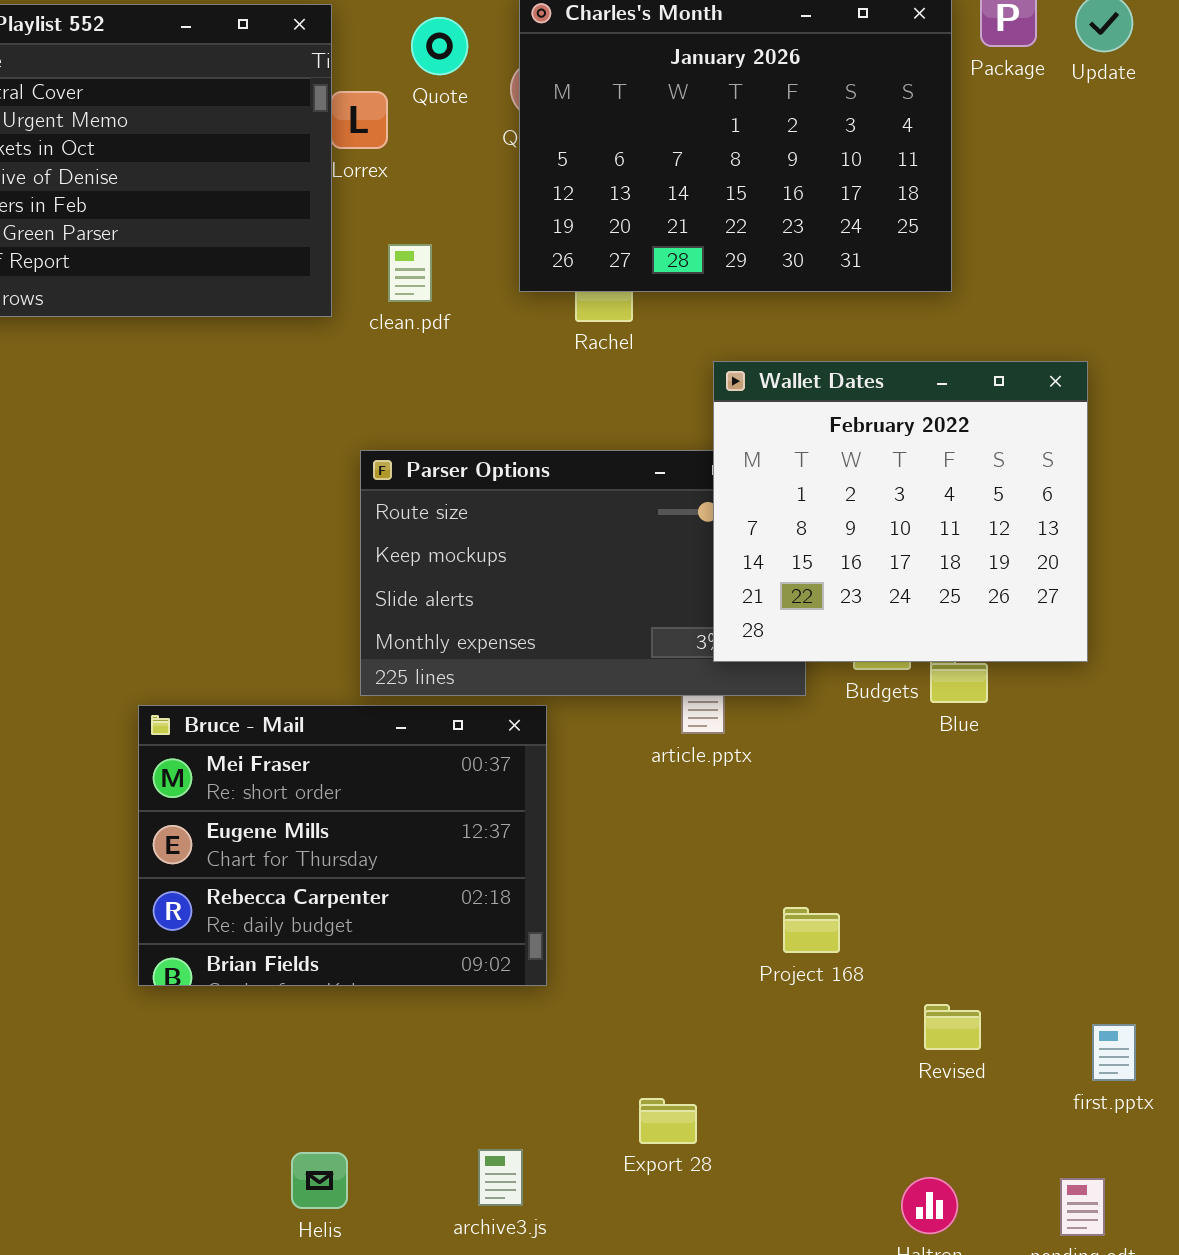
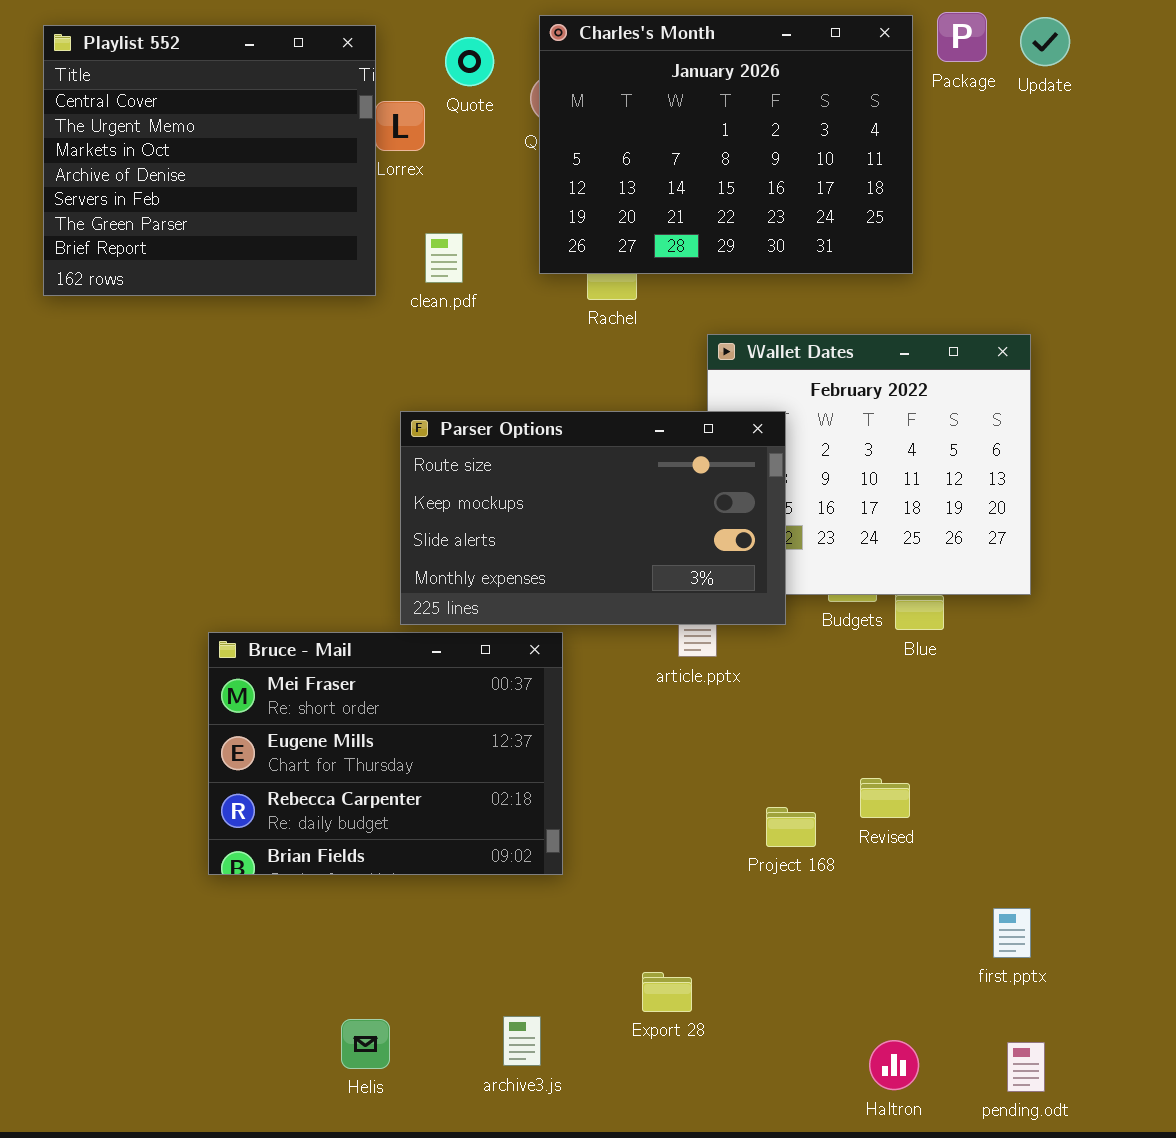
Parser Options: [360,450,806,696] -> [400,411,786,625], raised
Revised: [924,1004,981,1050] -> [860,778,910,818], moved
first.pptx: [1092,1024,1136,1081] -> [993,908,1031,958], moved

